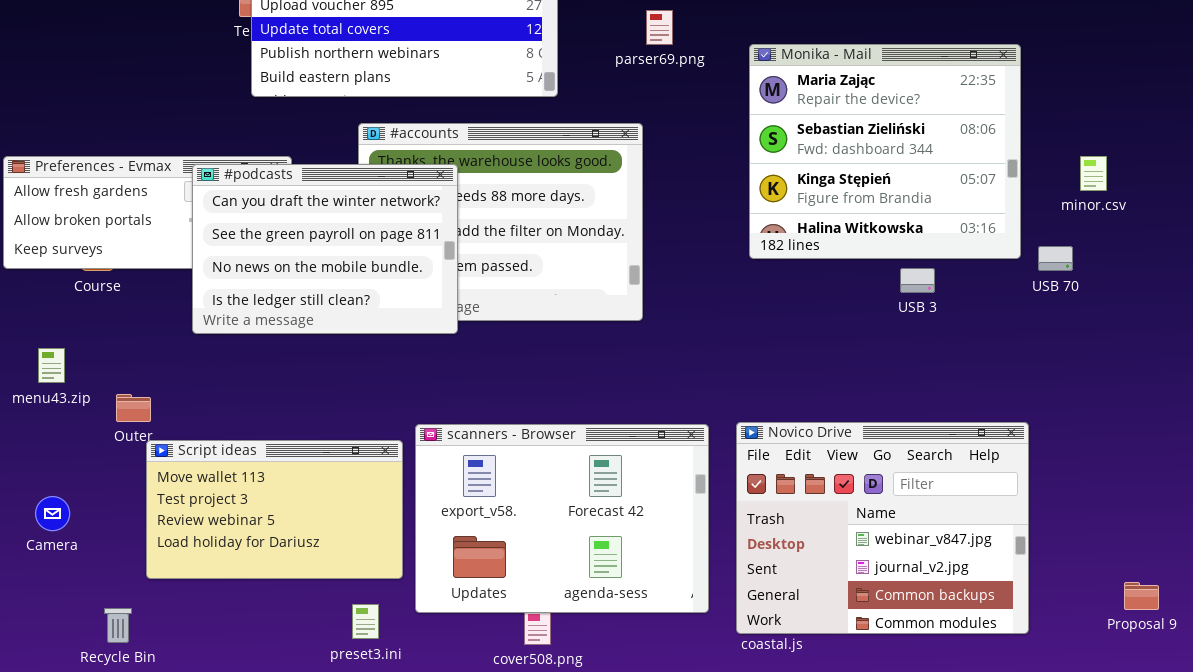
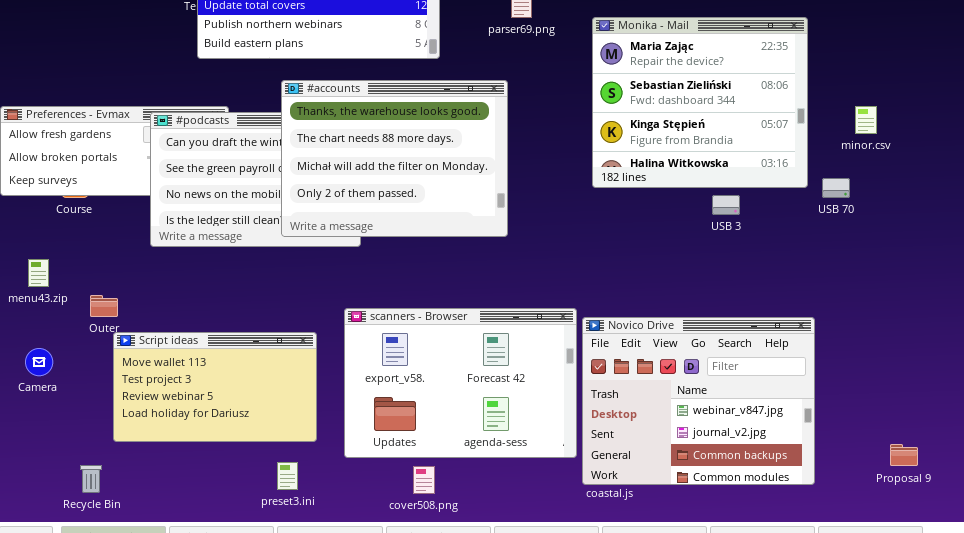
#accounts: [358,123,643,321] -> [281,80,508,237], raised
scanners - Browser: [415,424,709,613] -> [344,308,577,458], moved
Camera: [35,496,70,531] -> [25,348,53,376], moved

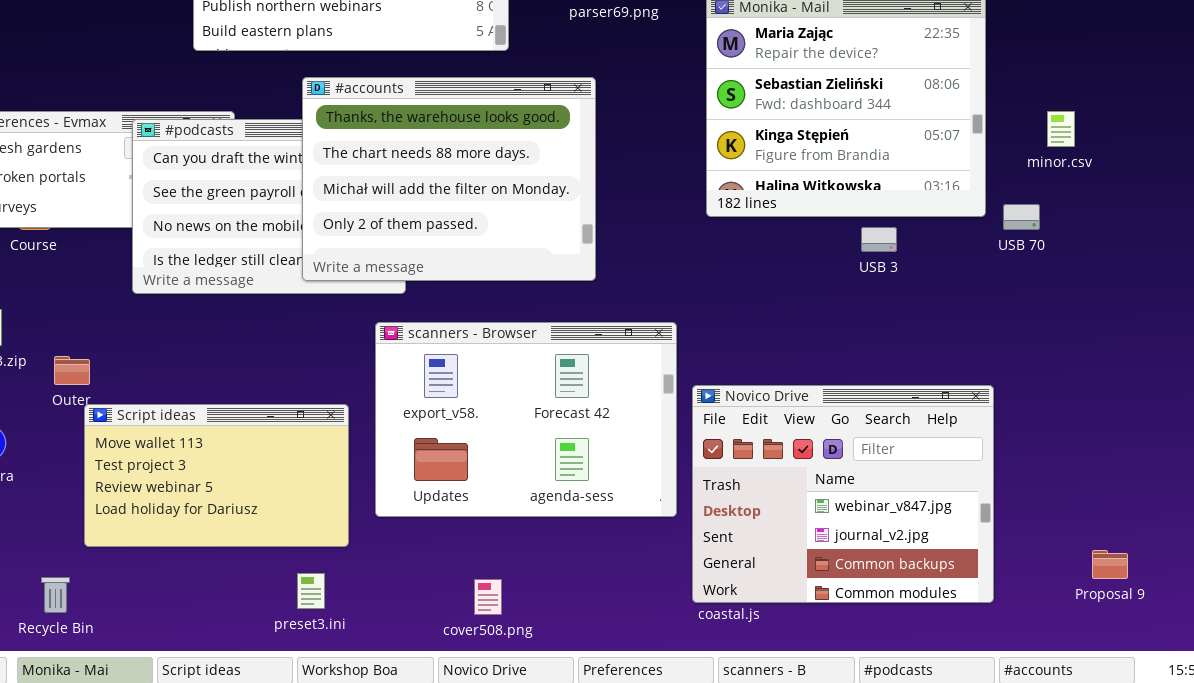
scanners - Browser: [344,308,577,458] -> [375,322,677,517], moved

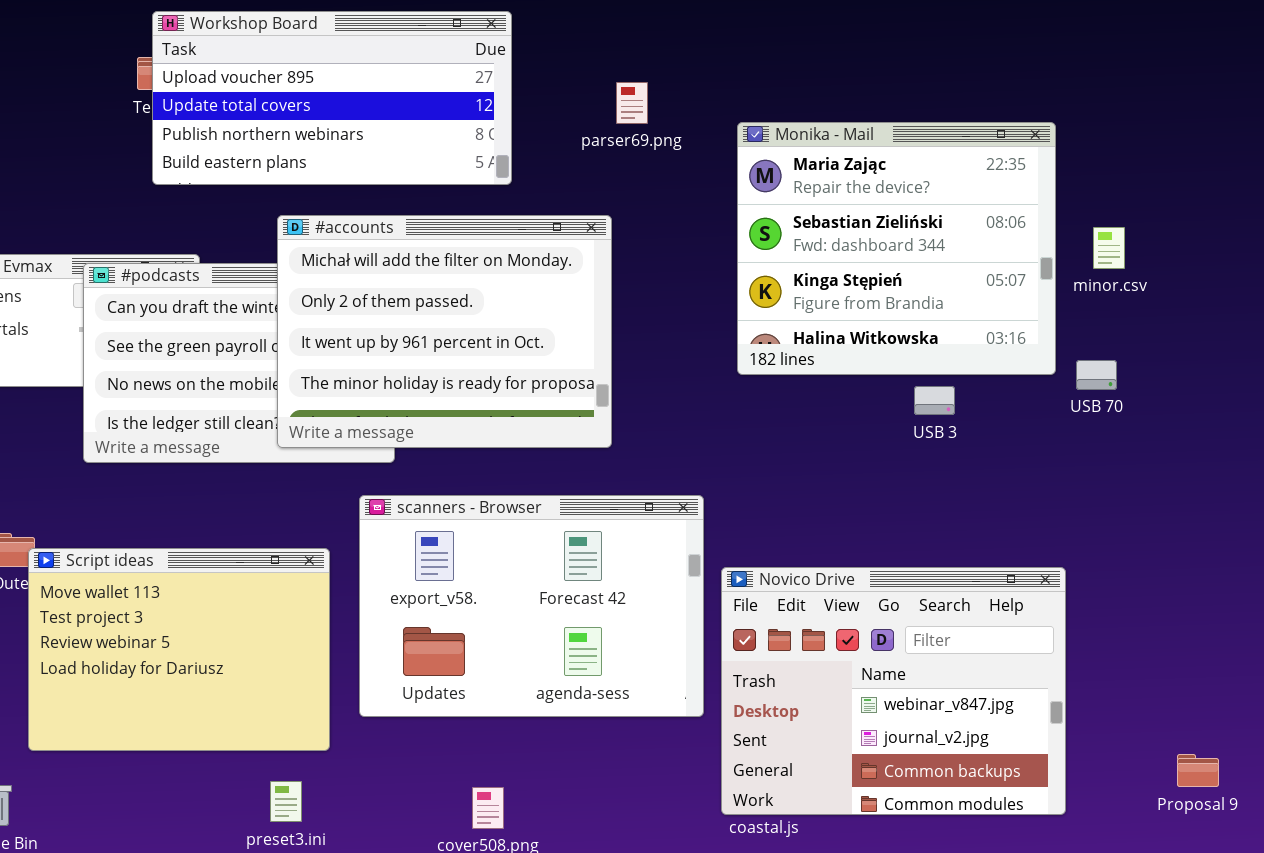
#accounts: [302,77,596,281] -> [277,215,612,448], scrolled down 2 rows
minor.csv: [1047,111,1075,147] -> [1093,227,1125,269], moved
Script ideas: [84,404,349,547] -> [28,548,330,751], resized

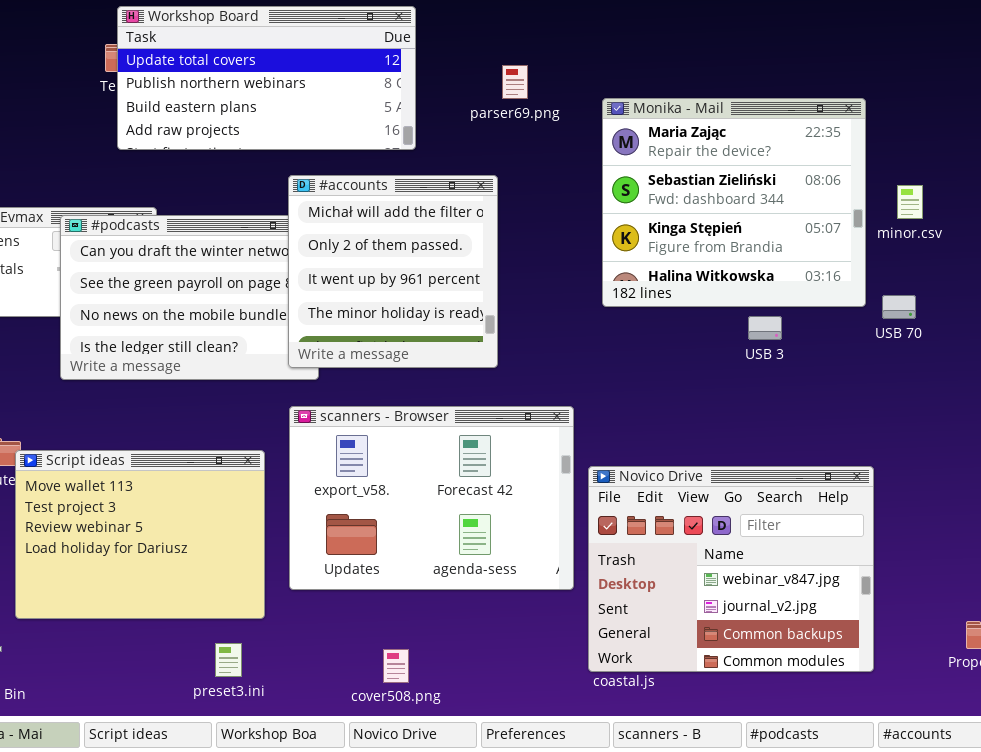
Workshop Board: [152,11,512,185] -> [117,6,416,150], scrolled down 1 row
#accounts: [277,215,612,448] -> [288,175,498,368], resized

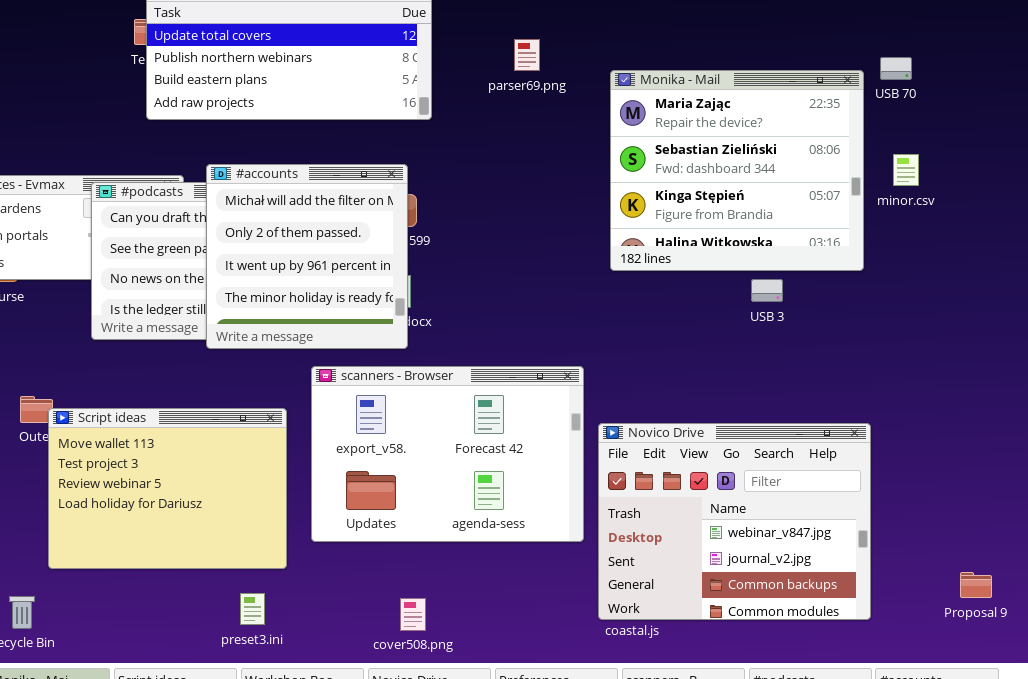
#accounts: [288,175,498,368] -> [206,164,408,349], moved
USB 70: [882,295,916,319] -> [880,57,912,80], moved

